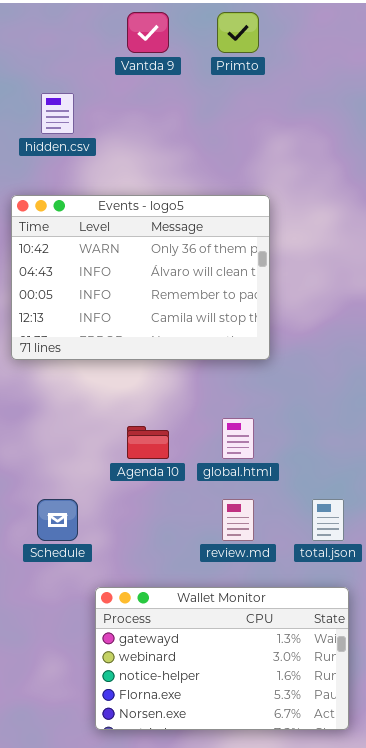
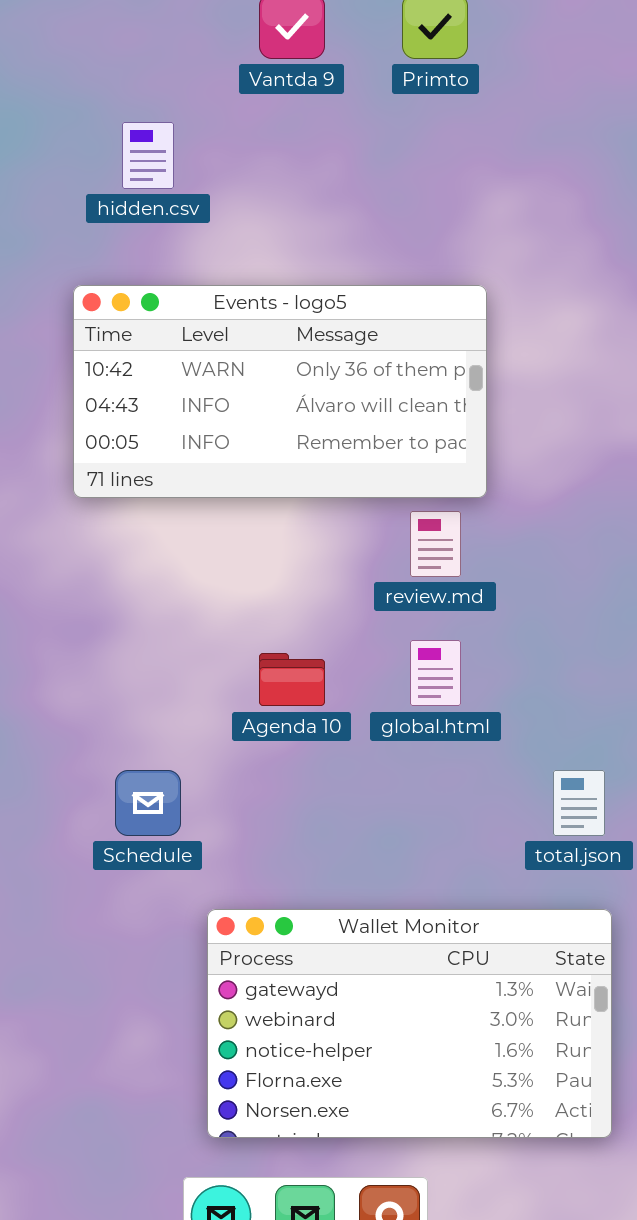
Events - logo5: [11,195,270,360] -> [73,285,487,498], resized
review.md: [222,499,254,541] -> [410,511,461,577], moved

